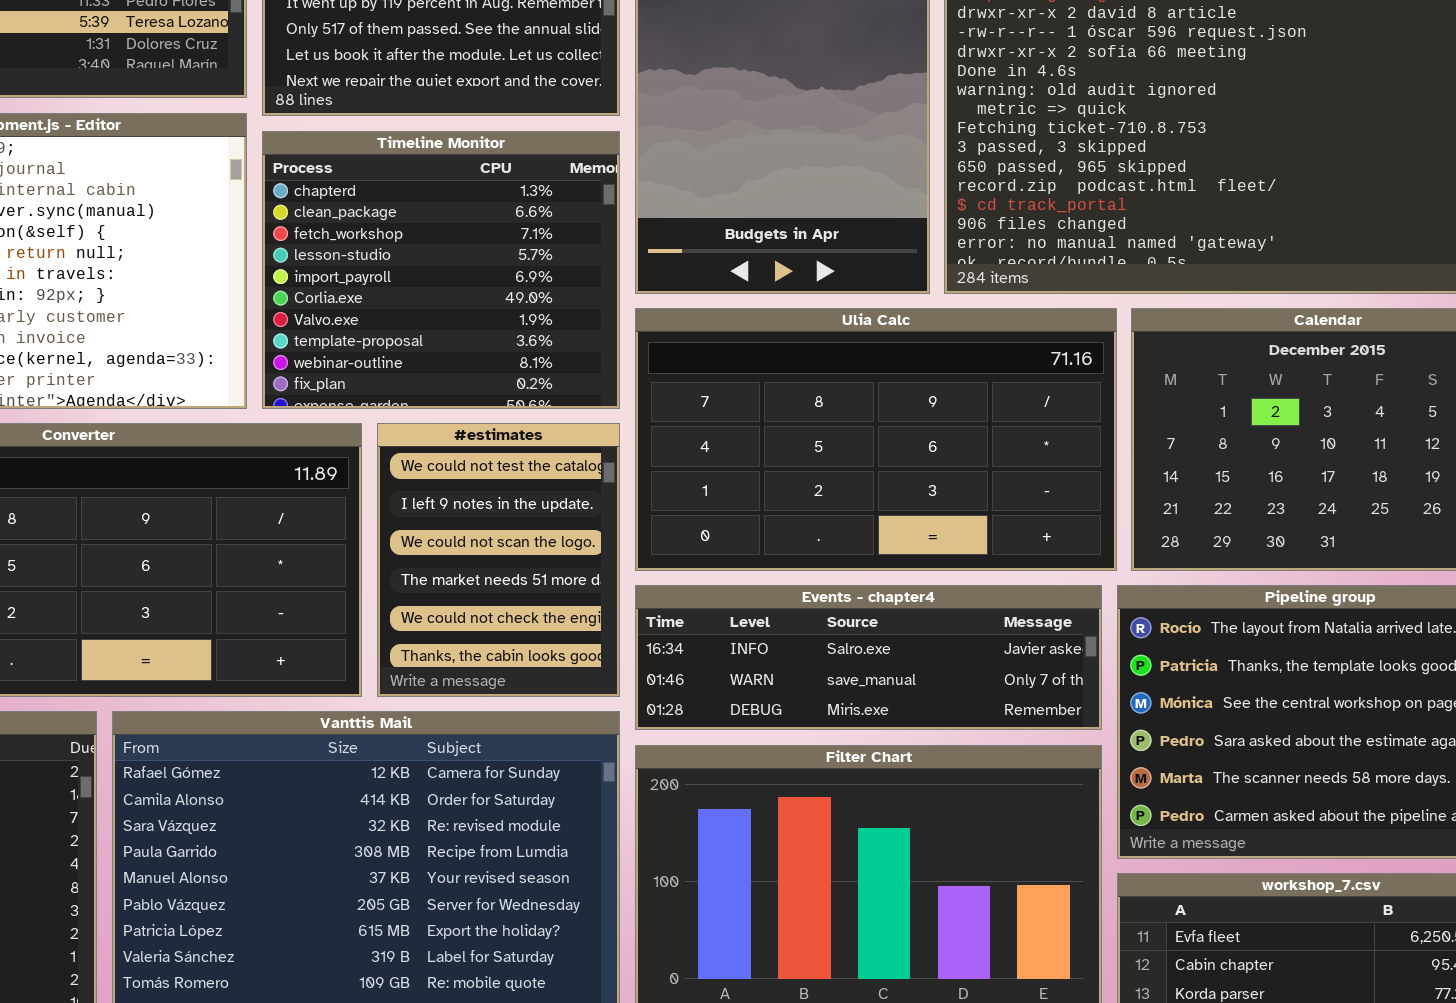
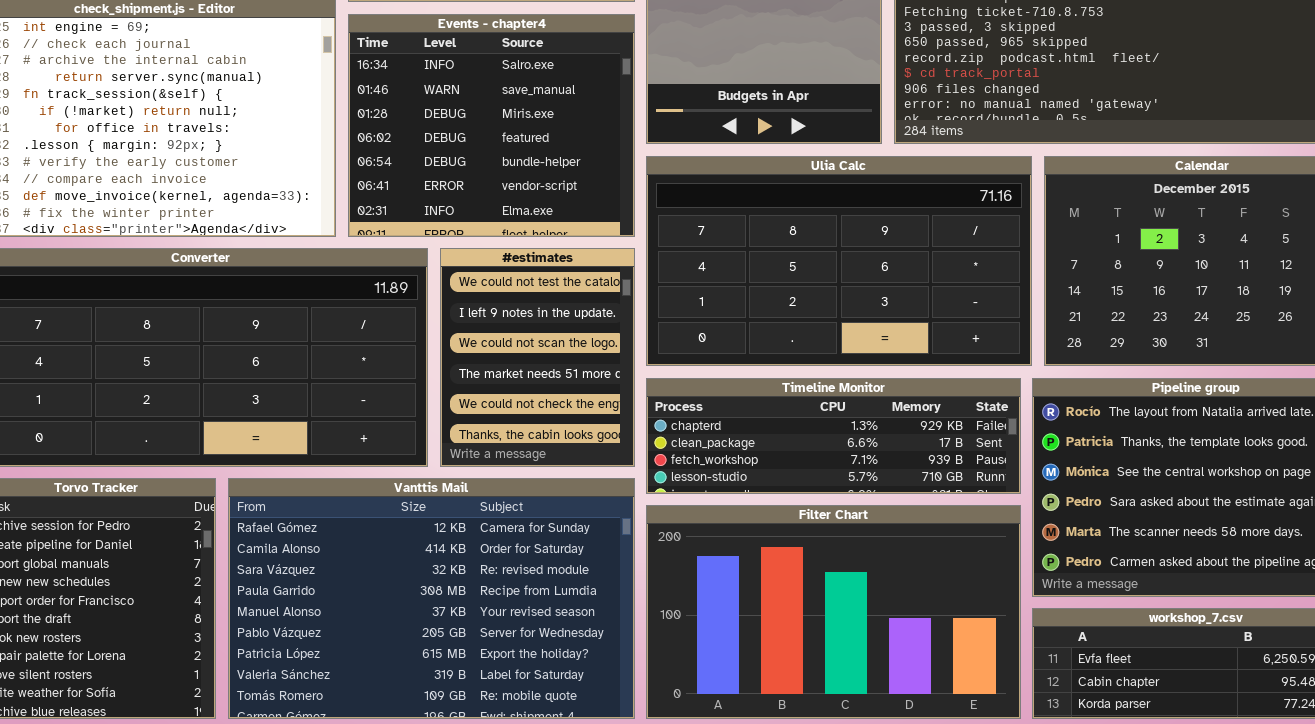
Timeline Monitor: [262,131,620,409] -> [646,378,1021,494], moved, resized
Events - chapter4: [635,585,1102,730] -> [348,14,635,237], moved, resized

